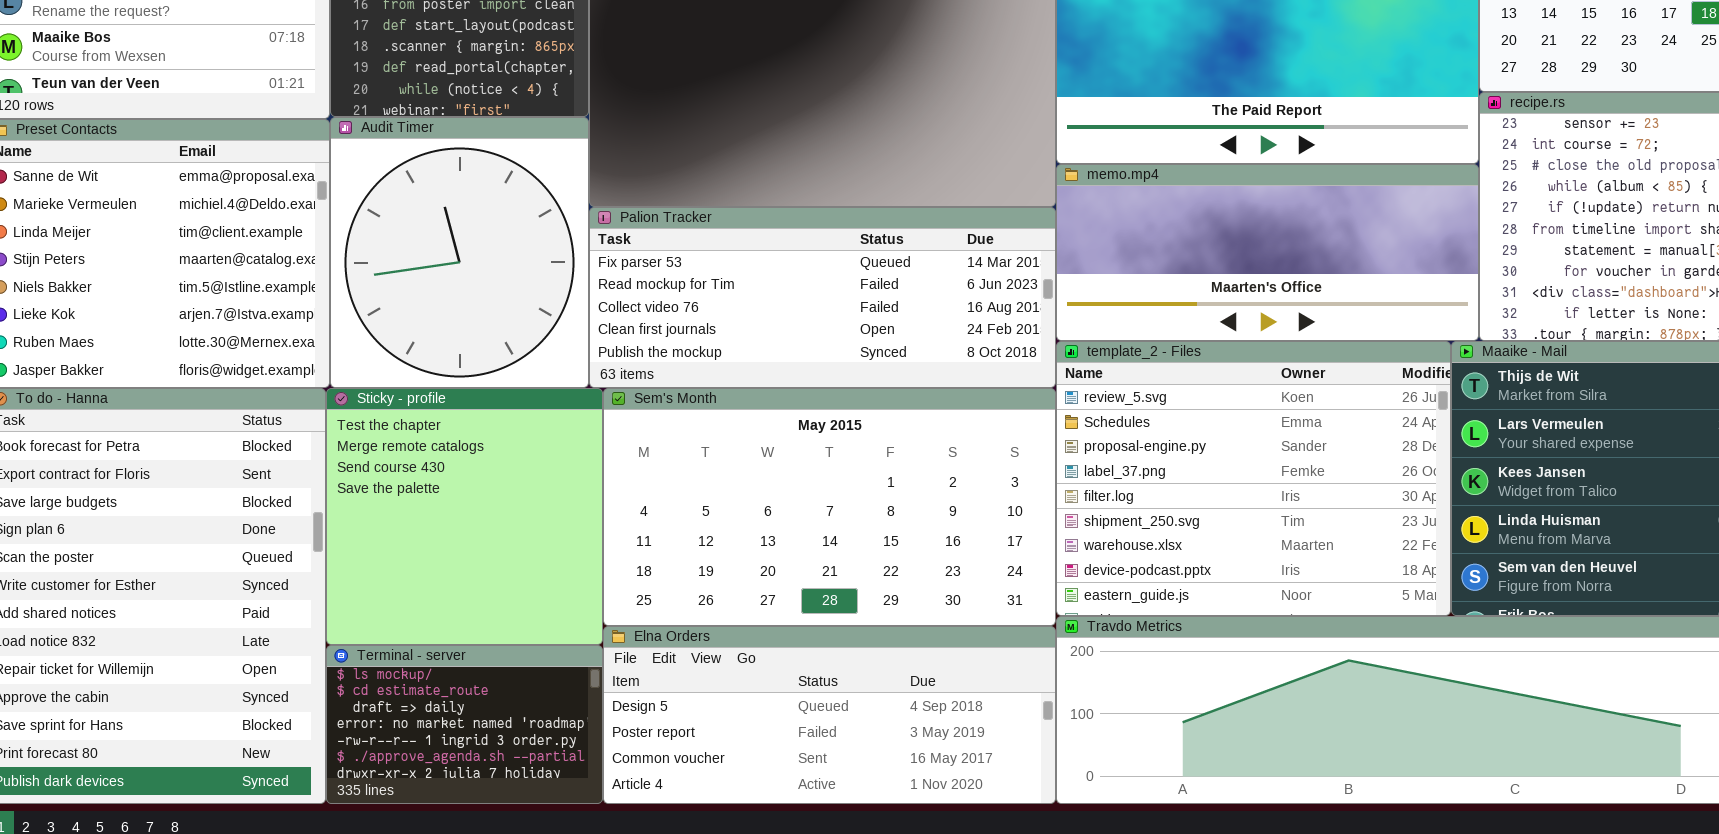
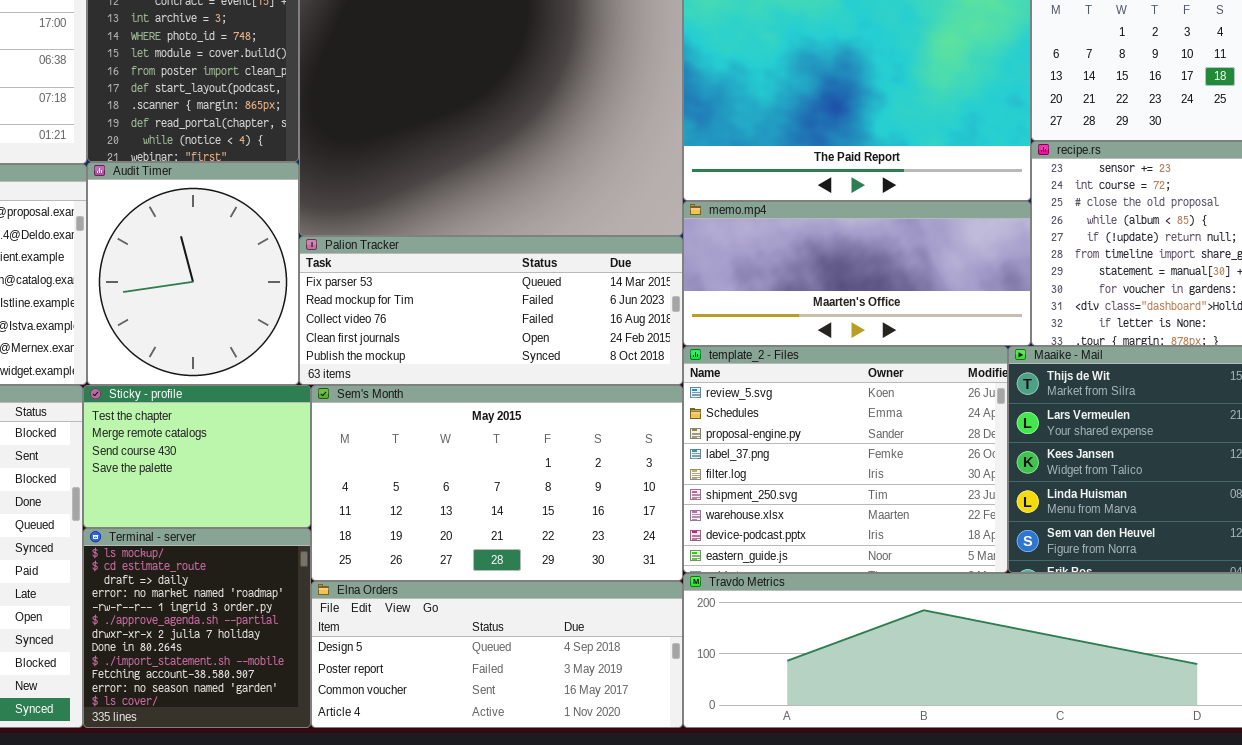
Sticky - profile: [326,388,603,645] -> [83,385,311,528], resized
Terminal - server: [326,645,603,804] -> [83,528,311,728], resized

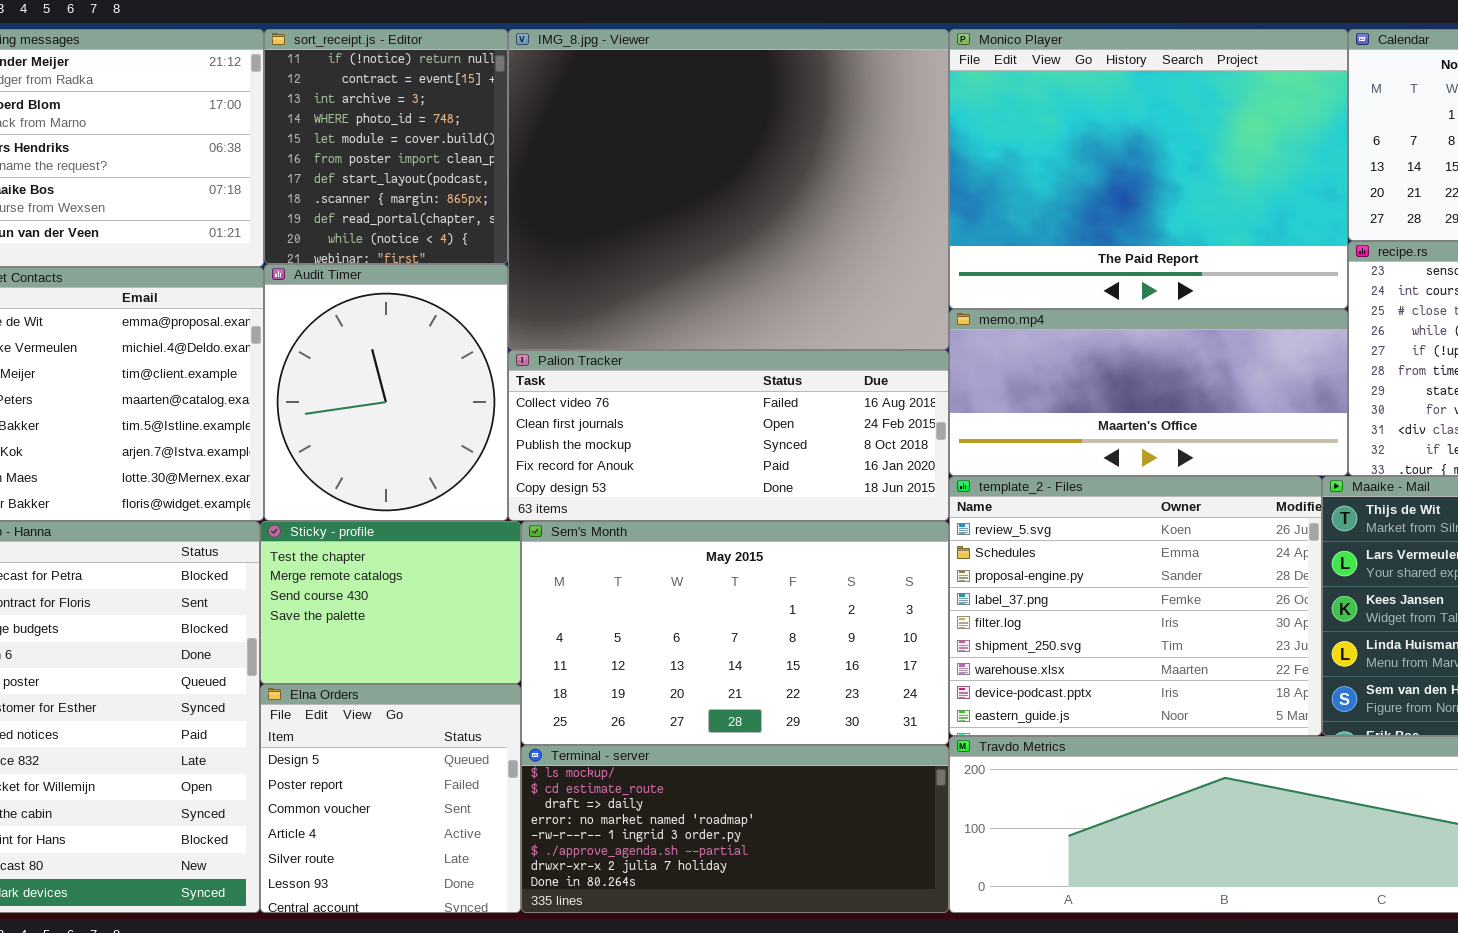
Palion Tracker: [299,236,683,385] -> [508,350,949,521], scrolled down 2 rows
Terminal - server: [83,528,311,728] -> [521,745,949,913], moved, resized
Elna Orders: [311,581,683,728] -> [260,684,521,913], moved, resized

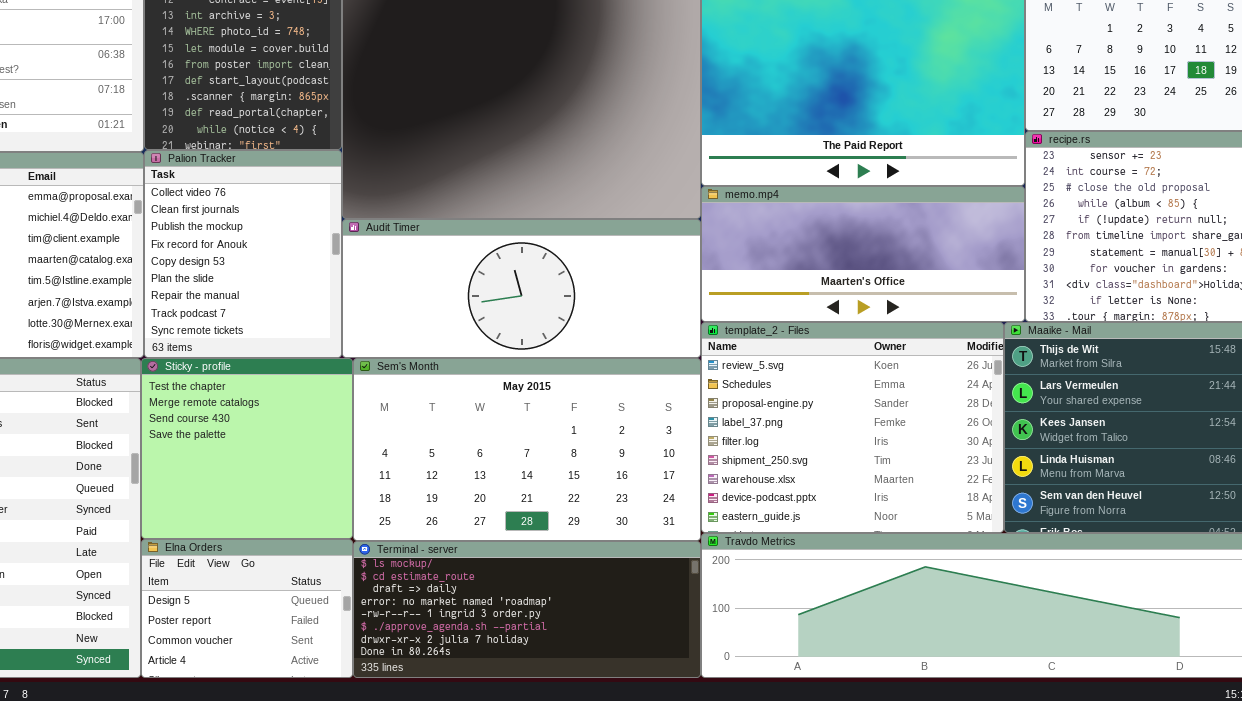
Audit Timer: [264,264,508,521] -> [342,219,701,358], moved, resized
Palion Tracker: [508,350,949,521] -> [144,150,342,358], moved, resized
Sticky - profile: [260,521,521,684] -> [141,358,353,539], resized
Elna Orders: [260,684,521,913] -> [141,539,353,678], resized

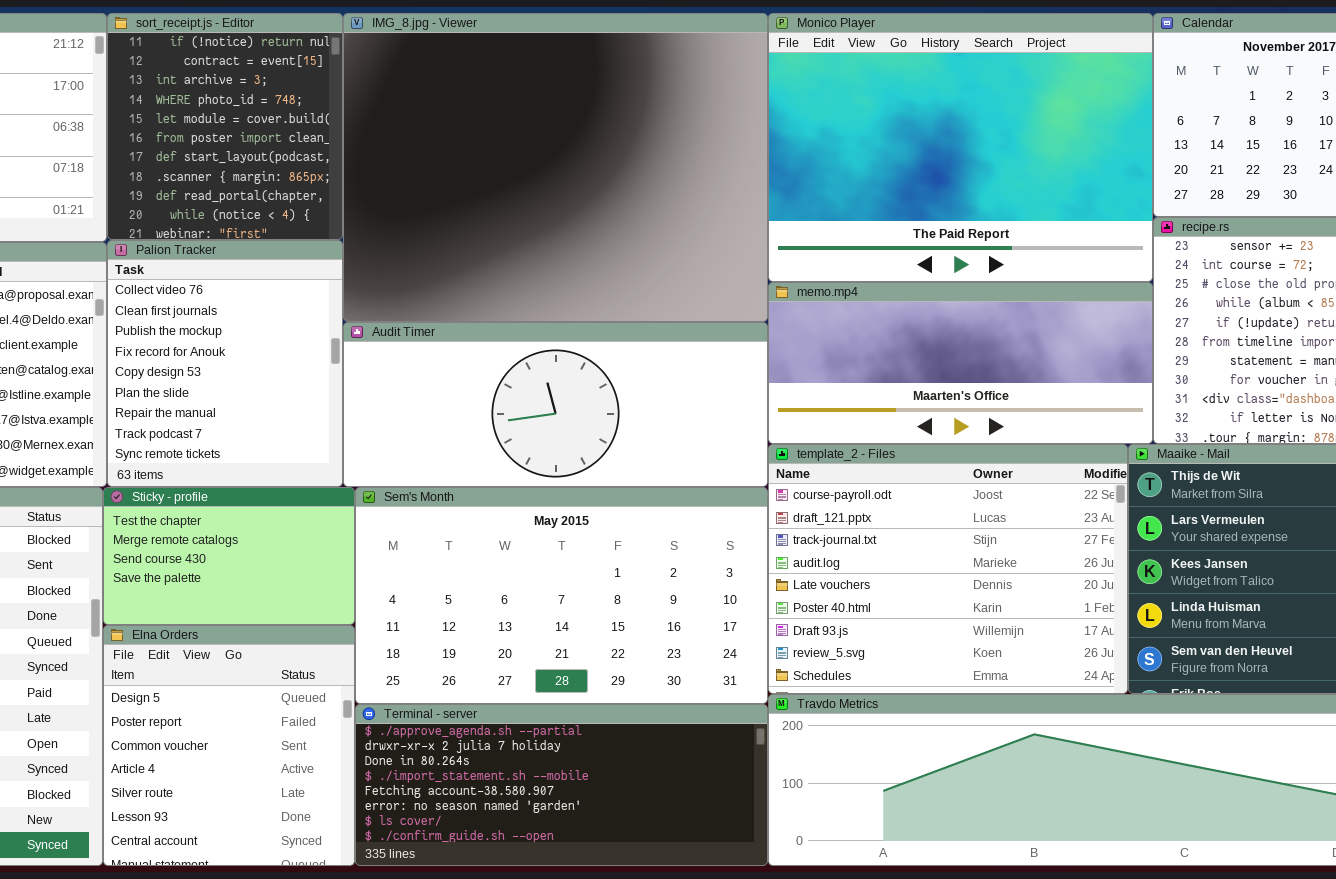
template_2 - Files: [701,322,1004,533] -> [768,444,1128,694], scrolled up 7 rows
Sticky - profile: [141,358,353,539] -> [103,487,355,625], resized
Elna Orders: [141,539,353,678] -> [103,625,355,866], resized
Terminal - server: [353,541,701,678] -> [355,704,768,866], scrolled down 5 rows

